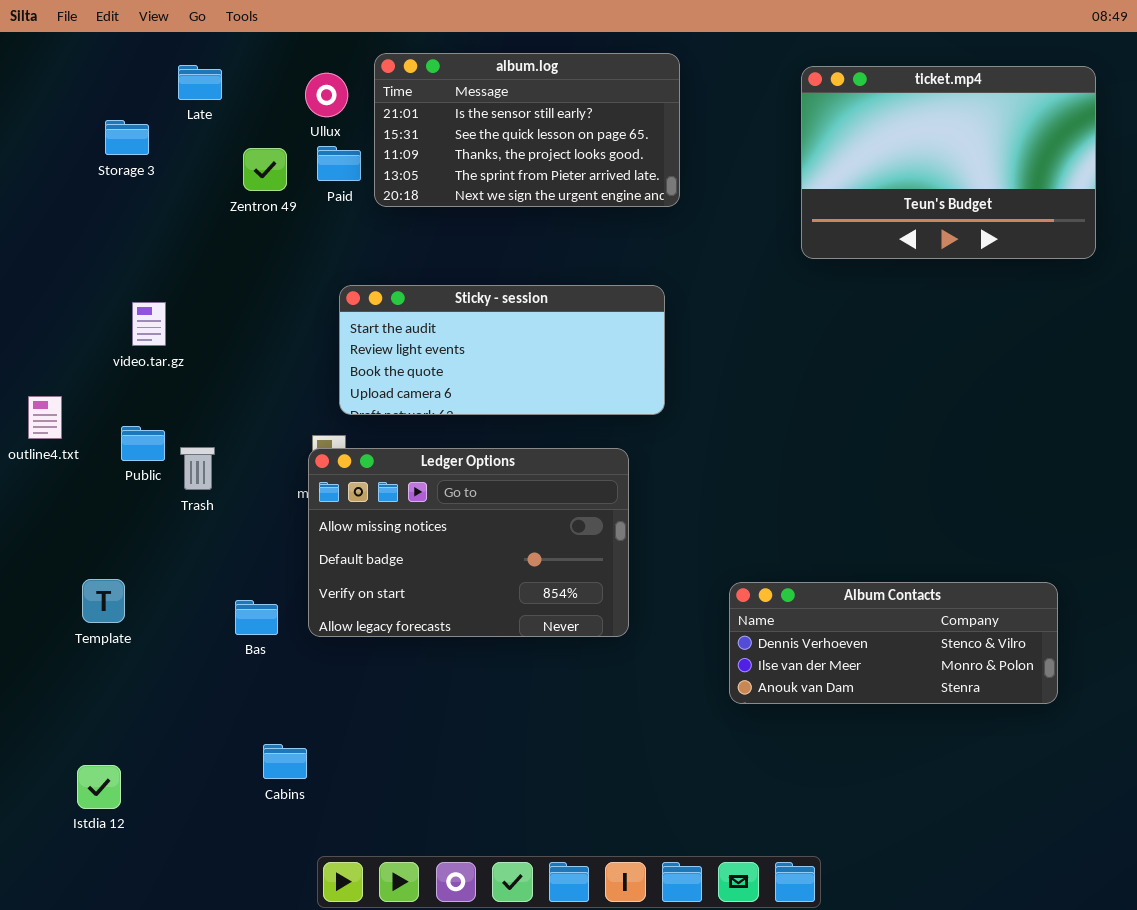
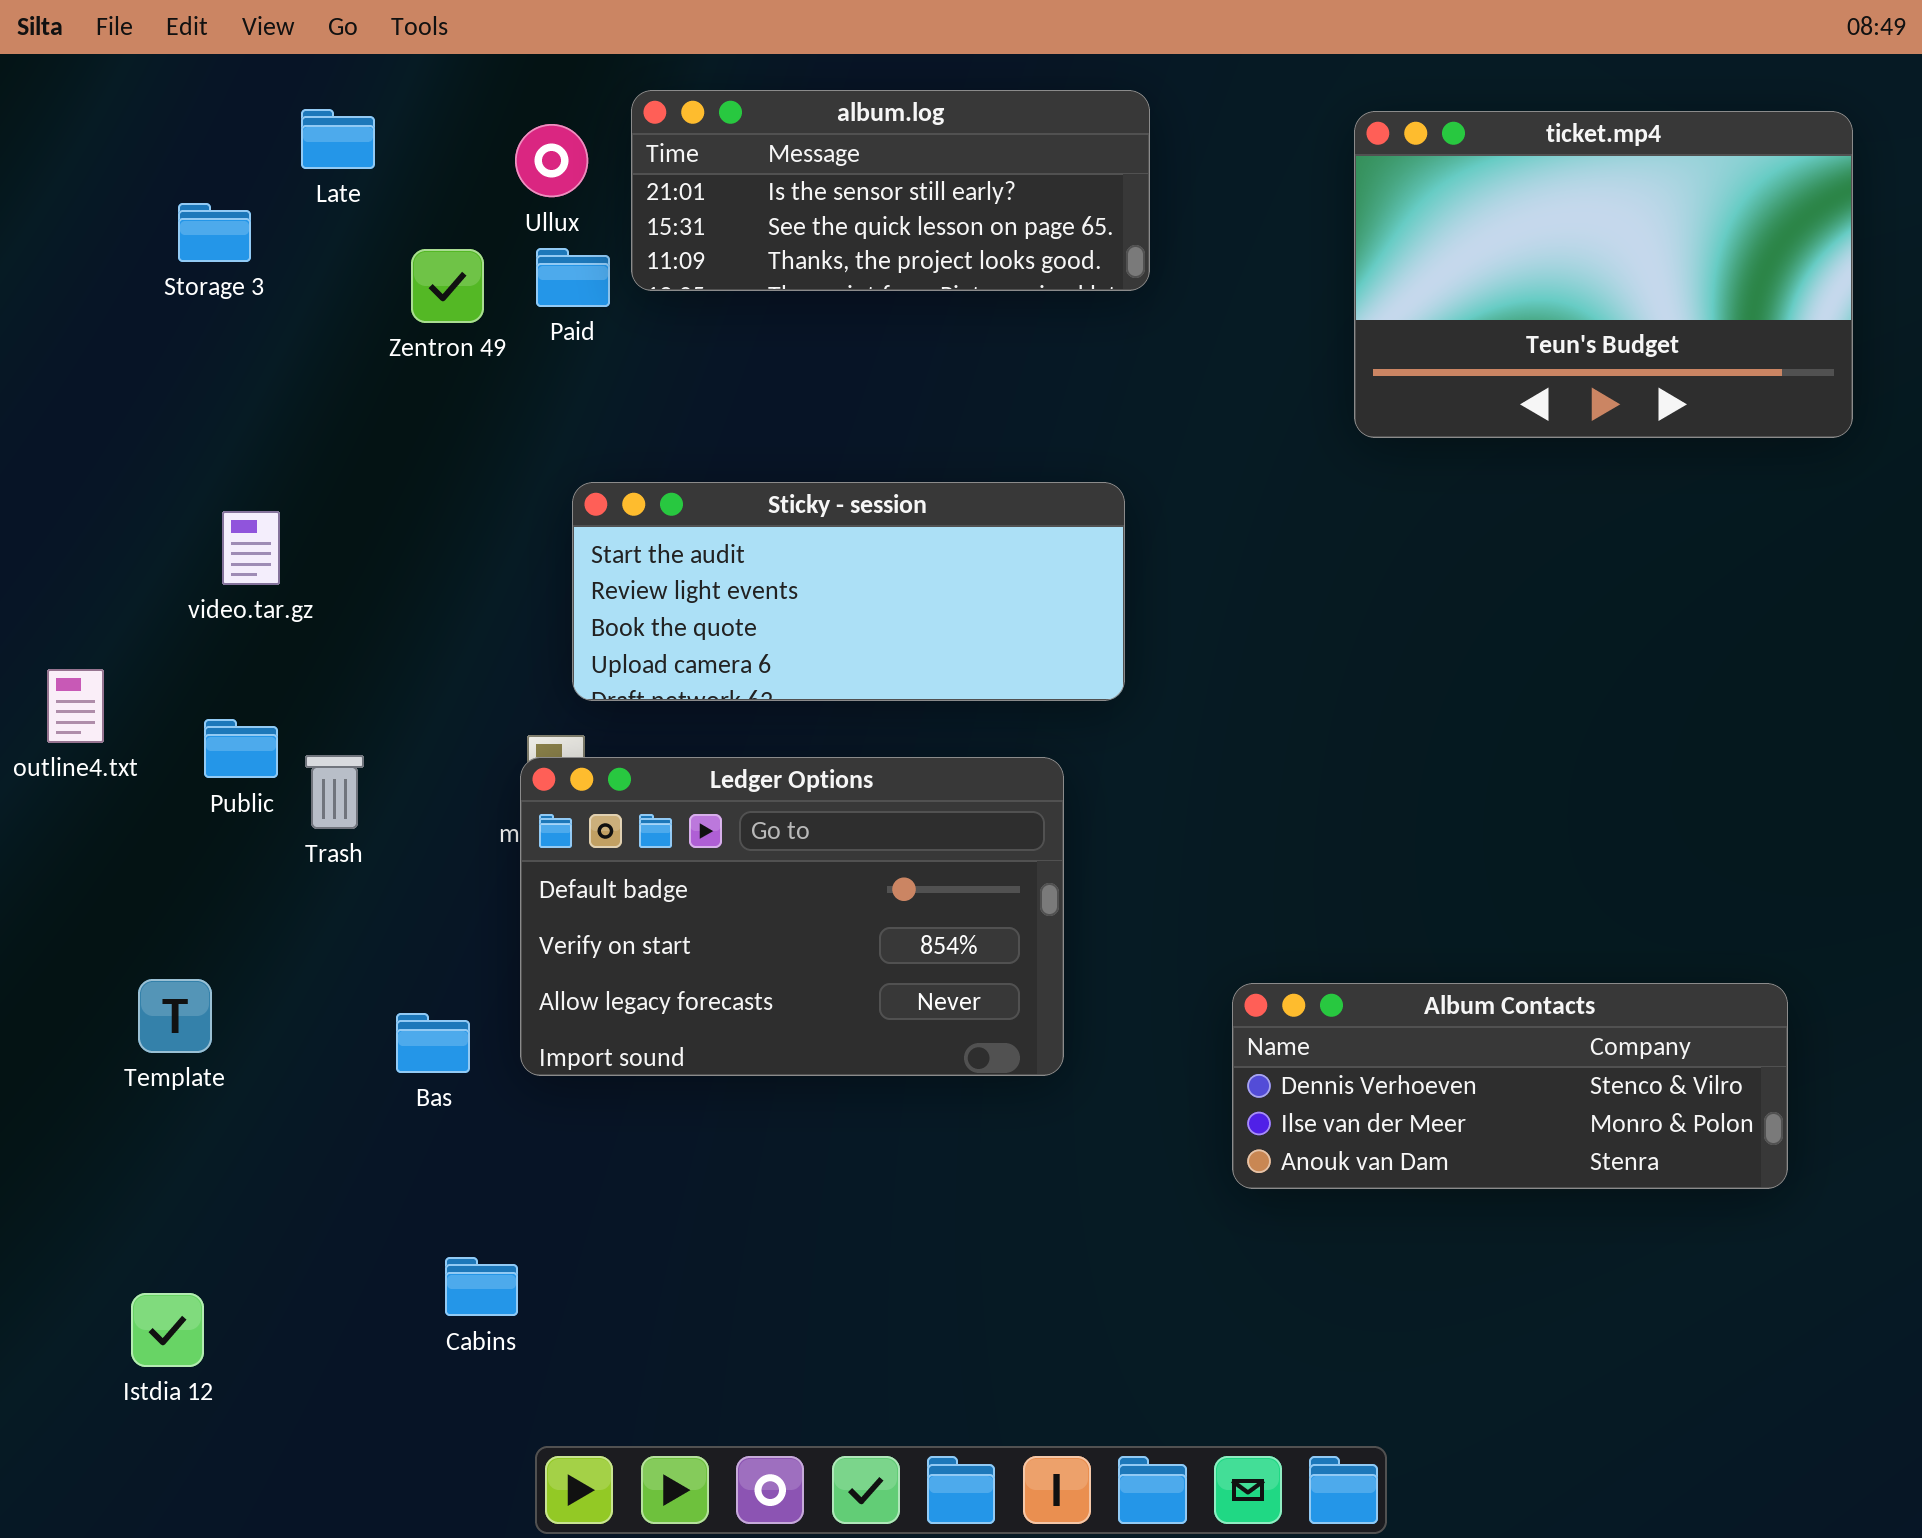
album.log: [374,53,680,207] -> [631,90,1150,291], resized
Ledger Options: [308,448,629,637] -> [520,757,1064,1076], scrolled down 1 row

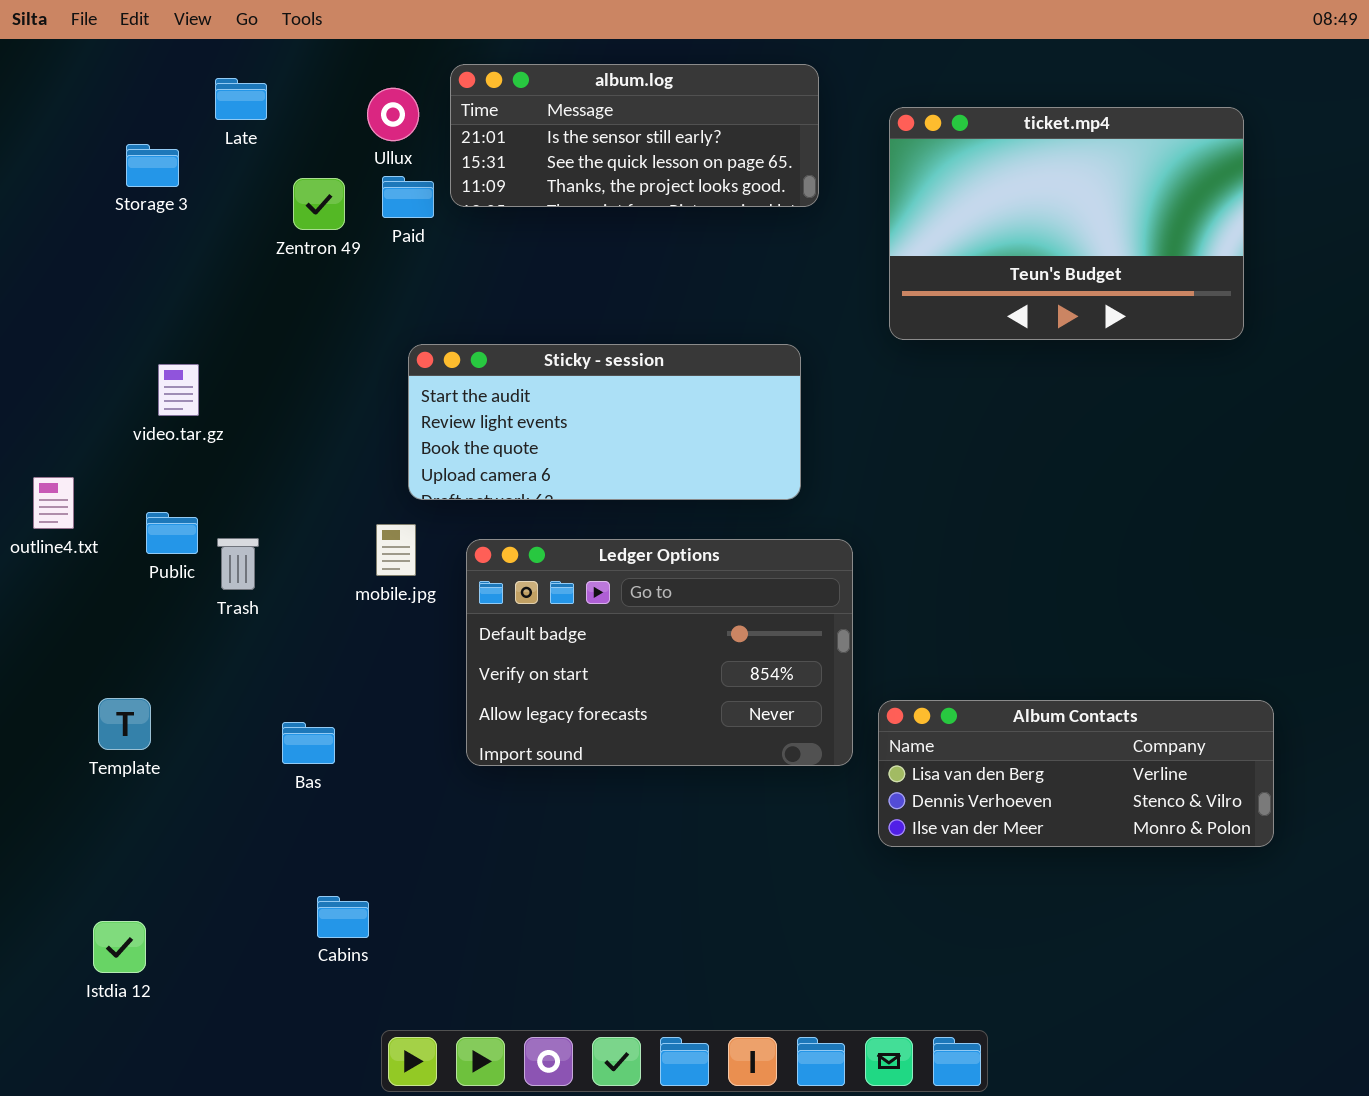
ticket.mp4: [1354,111,1853,438] -> [889,107,1244,340], moved
Ledger Options: [520,757,1064,1076] -> [466,539,853,766], moved
Album Contacts: [1232,983,1788,1189] -> [878,700,1274,847], scrolled up 1 row

